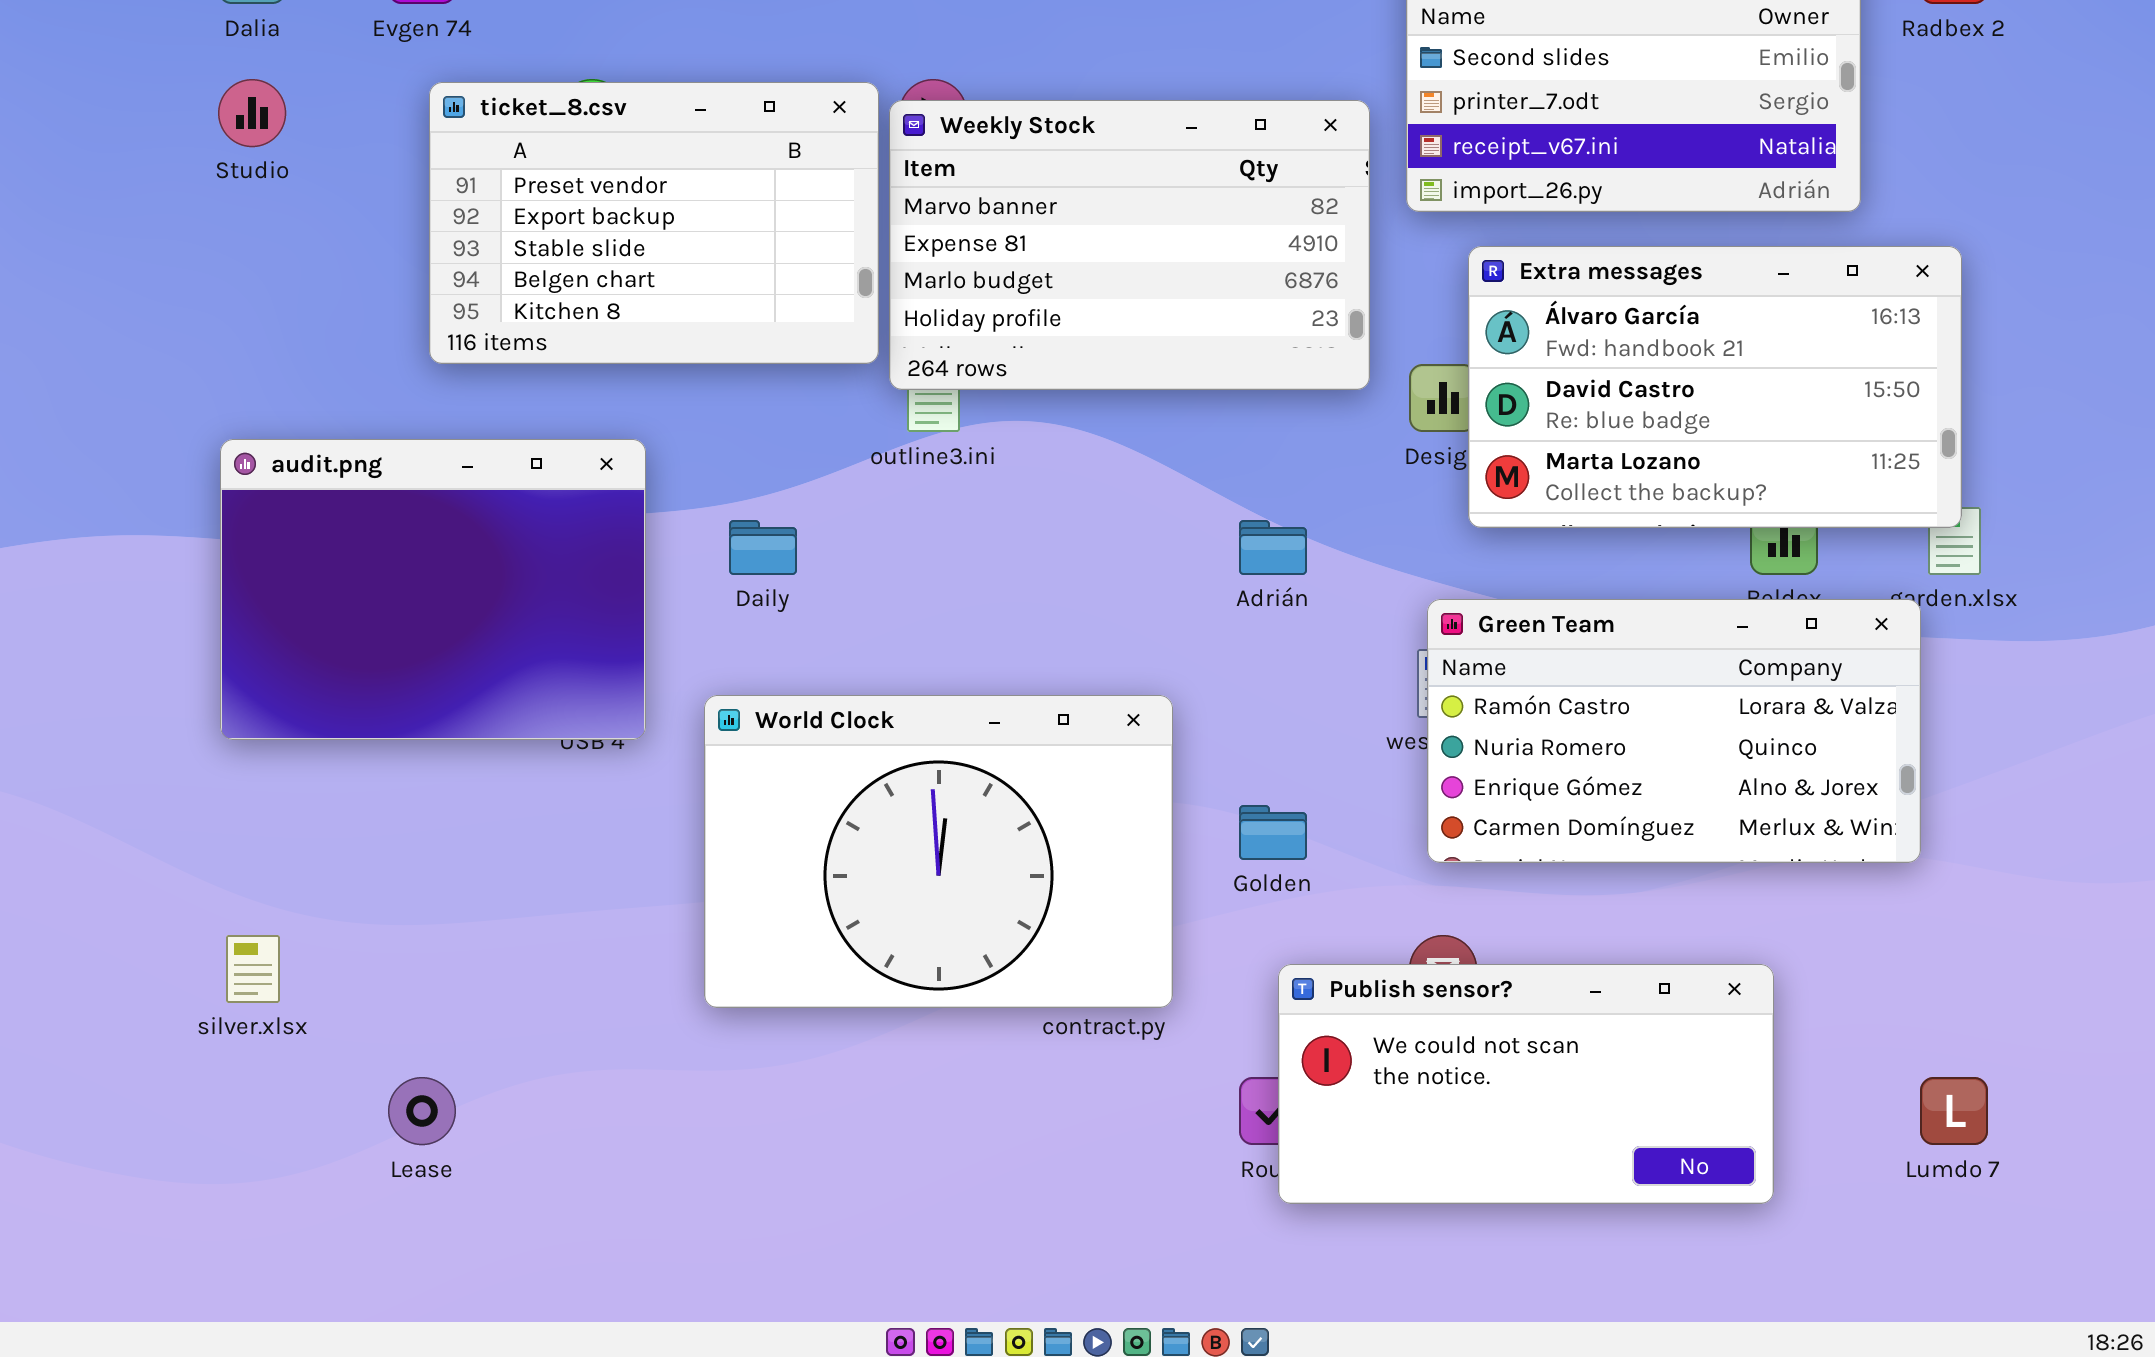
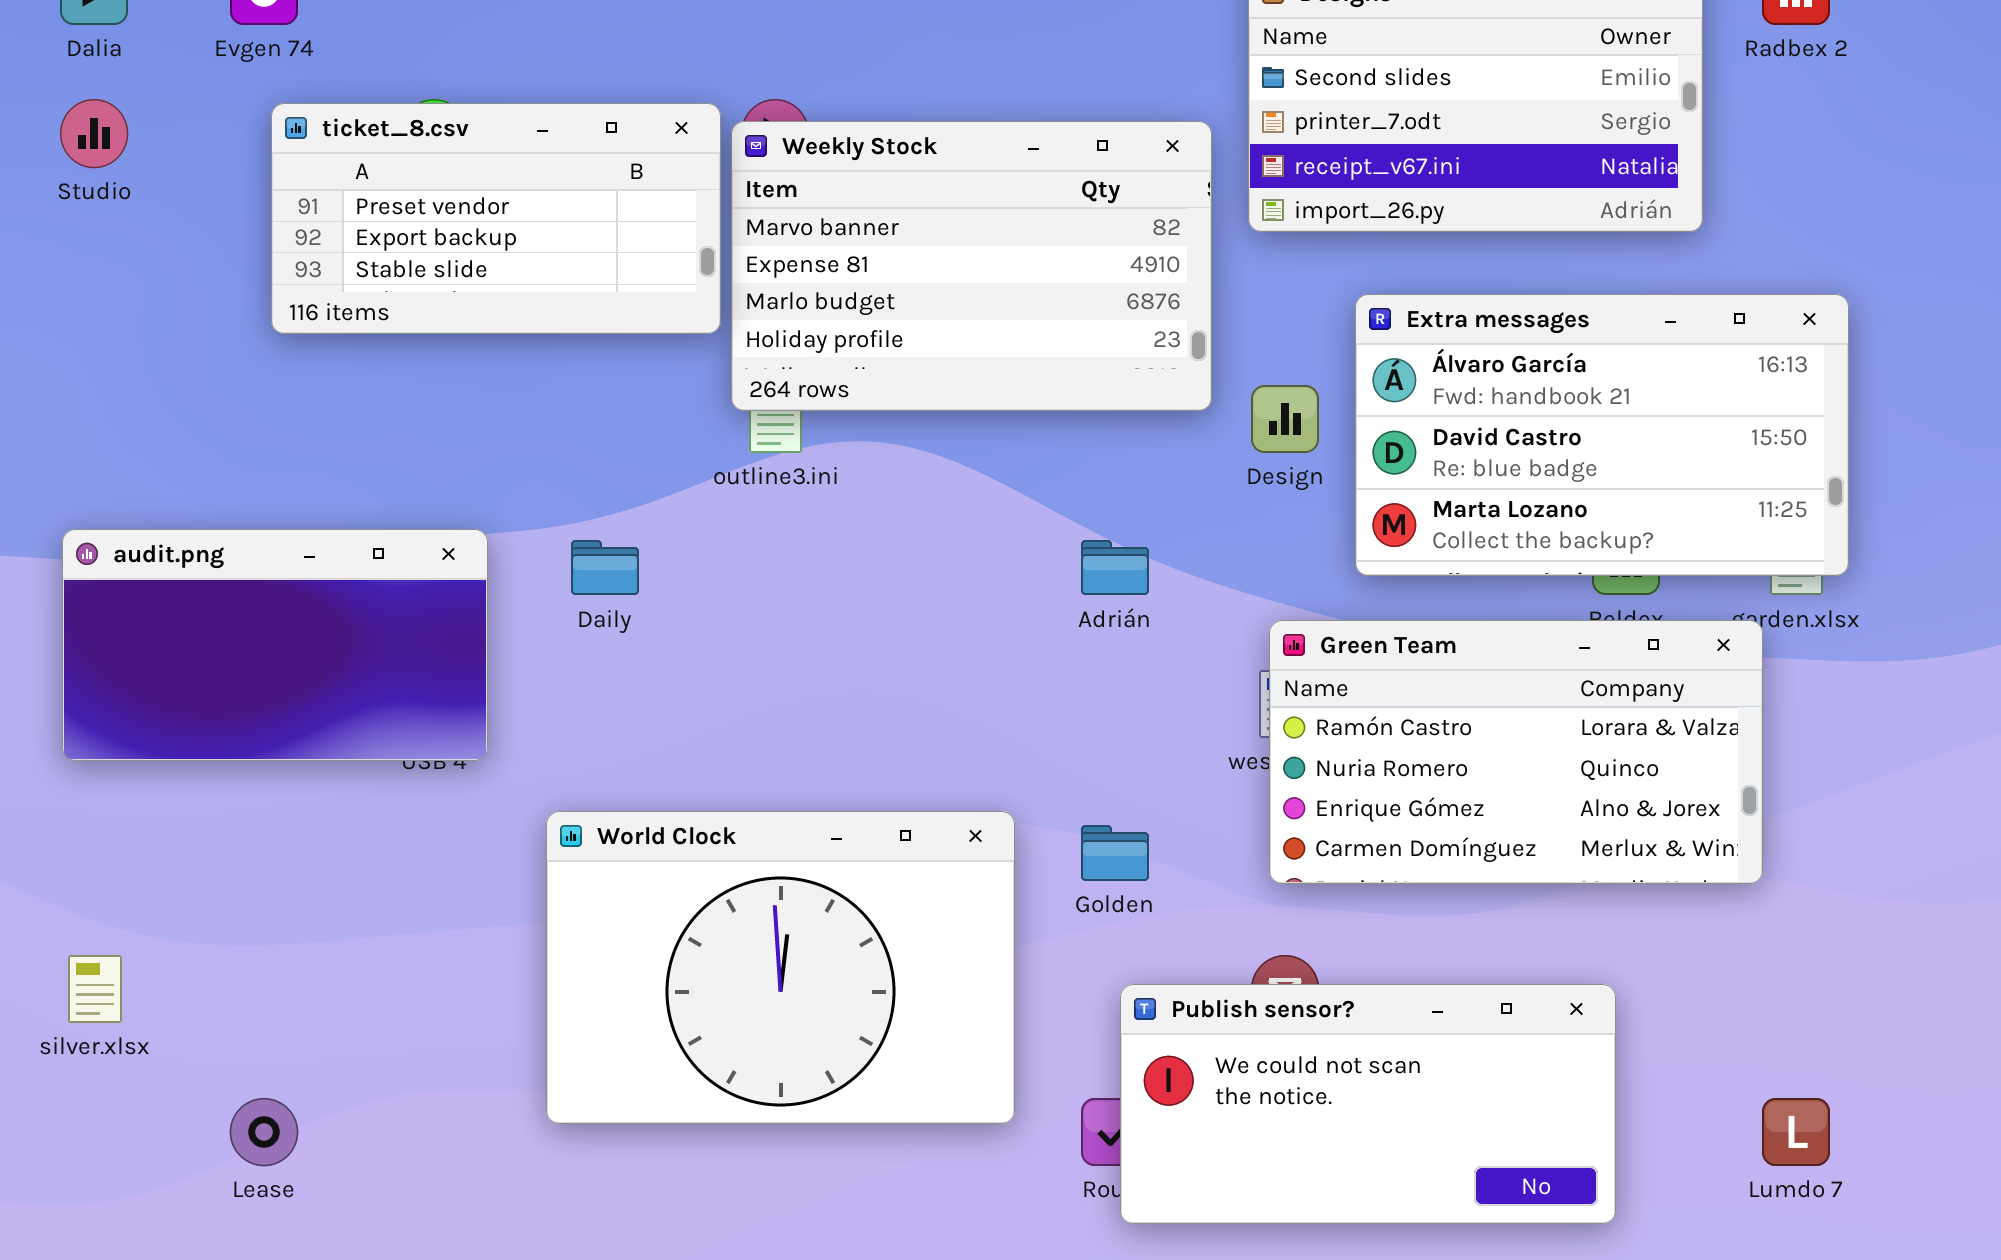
ticket_8.csv: [429,82,879,364] -> [271,103,721,334], resized
Extra messages: [1468,246,1962,528] -> [1355,294,1849,576], moved
audit.png: [220,439,646,740] -> [62,529,488,761], resized
World Clock: [704,695,1173,1008] -> [546,811,1015,1124], moved

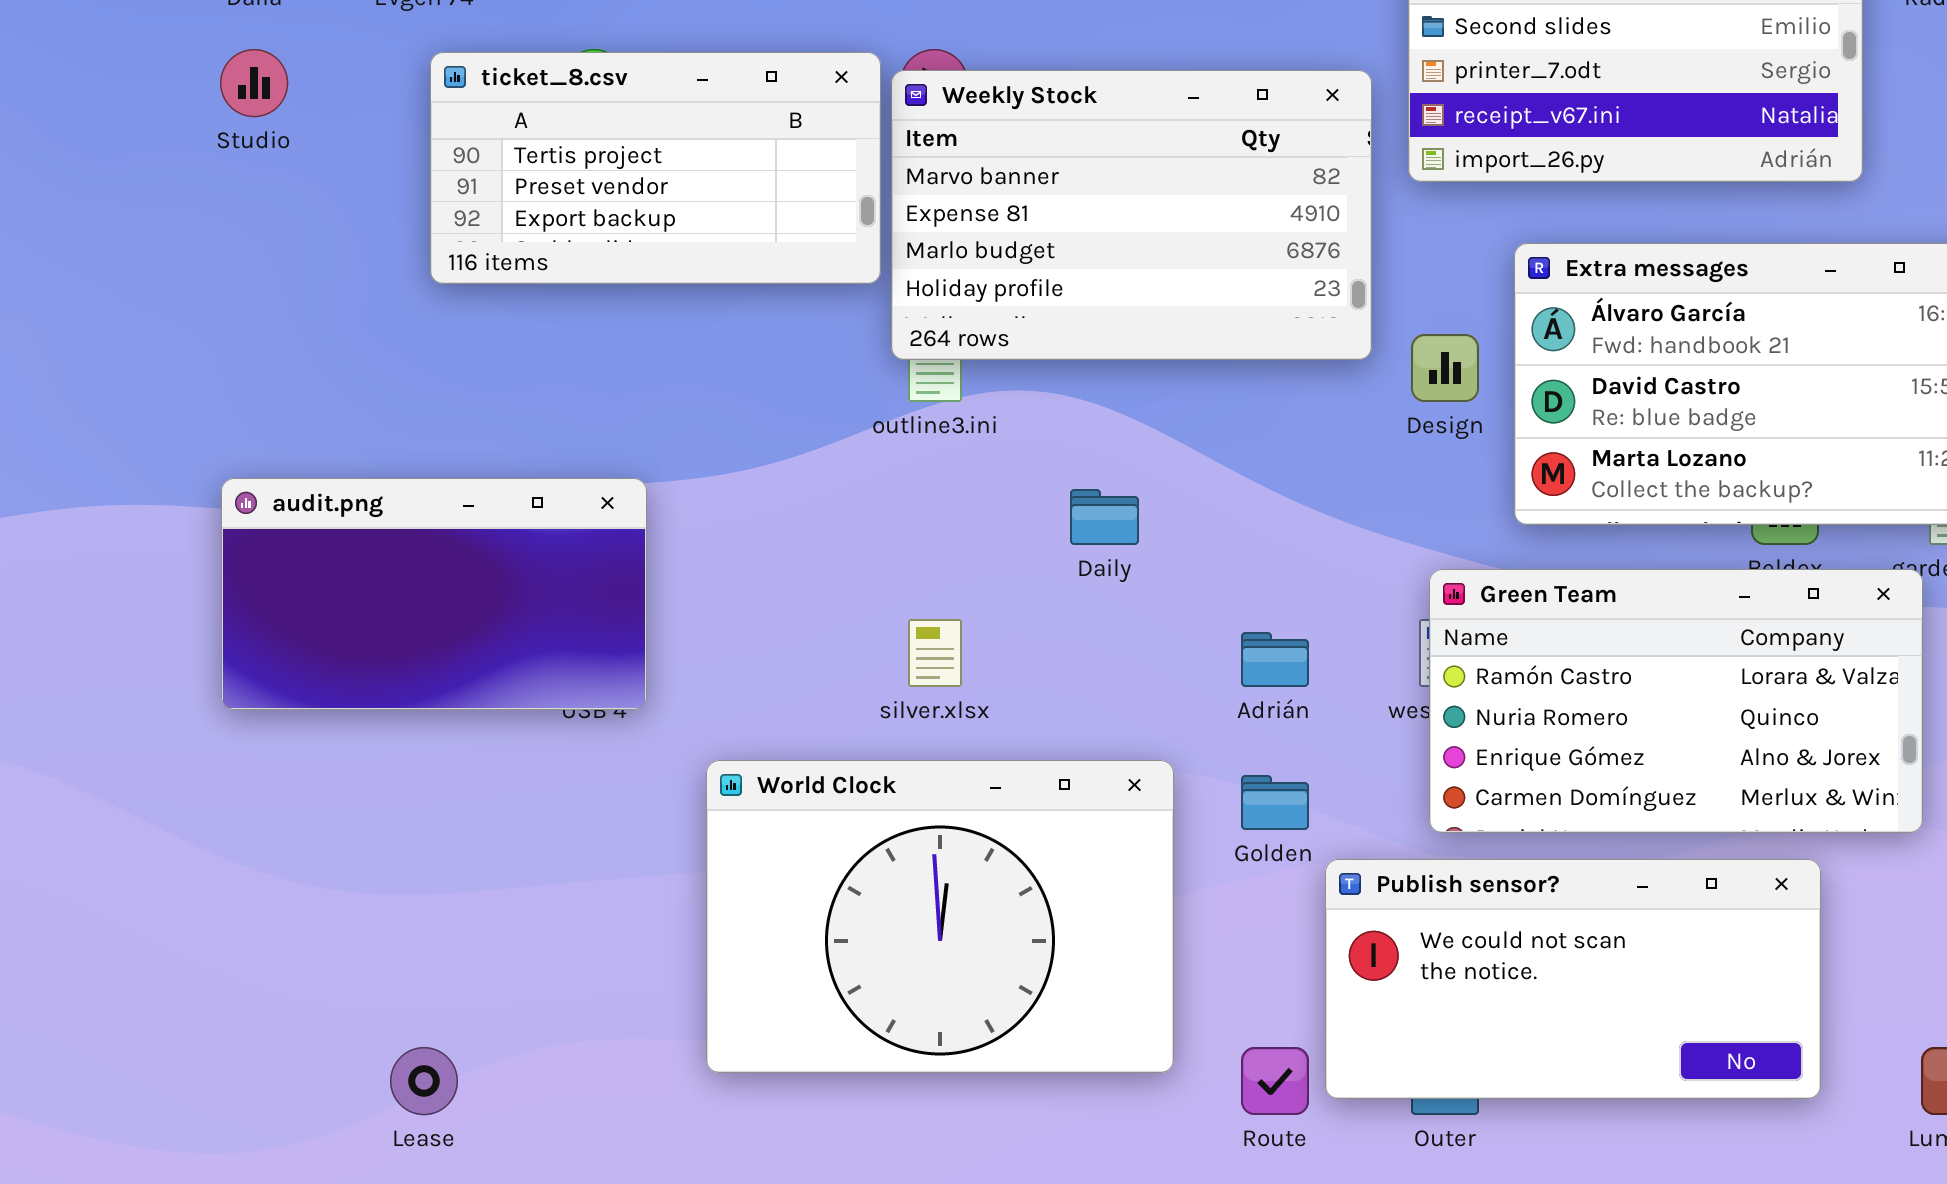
ticket_8.csv: [271,103,721,334] -> [430,52,881,284], scrolled up 1 row
Daily: [571,540,639,595] -> [1070,489,1139,545], moved
Adrián: [1081,540,1149,595] -> [1241,632,1309,687], moved
silver.xlsx: [68,955,122,1023] -> [908,619,962,687], moved
Publish sensor?: [1120,984,1616,1224] -> [1325,859,1821,1099], moved

